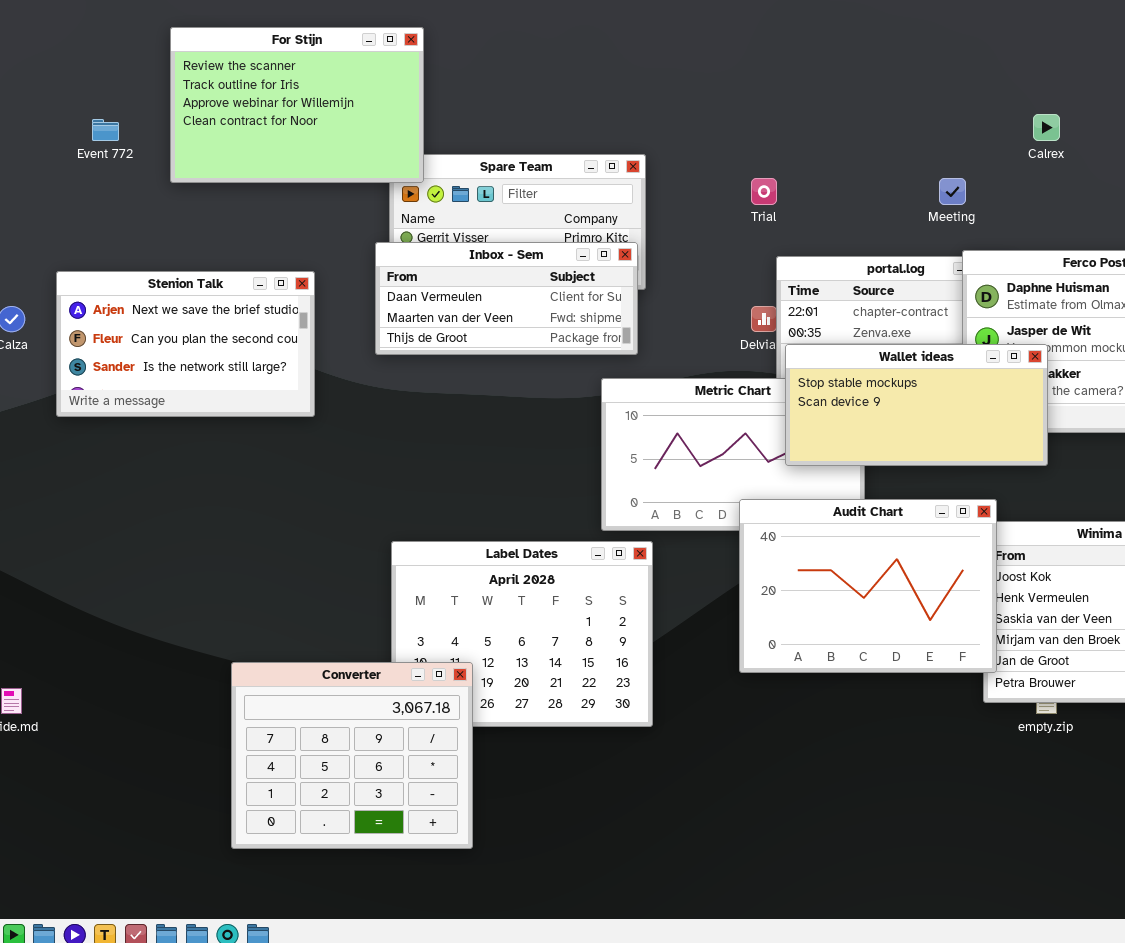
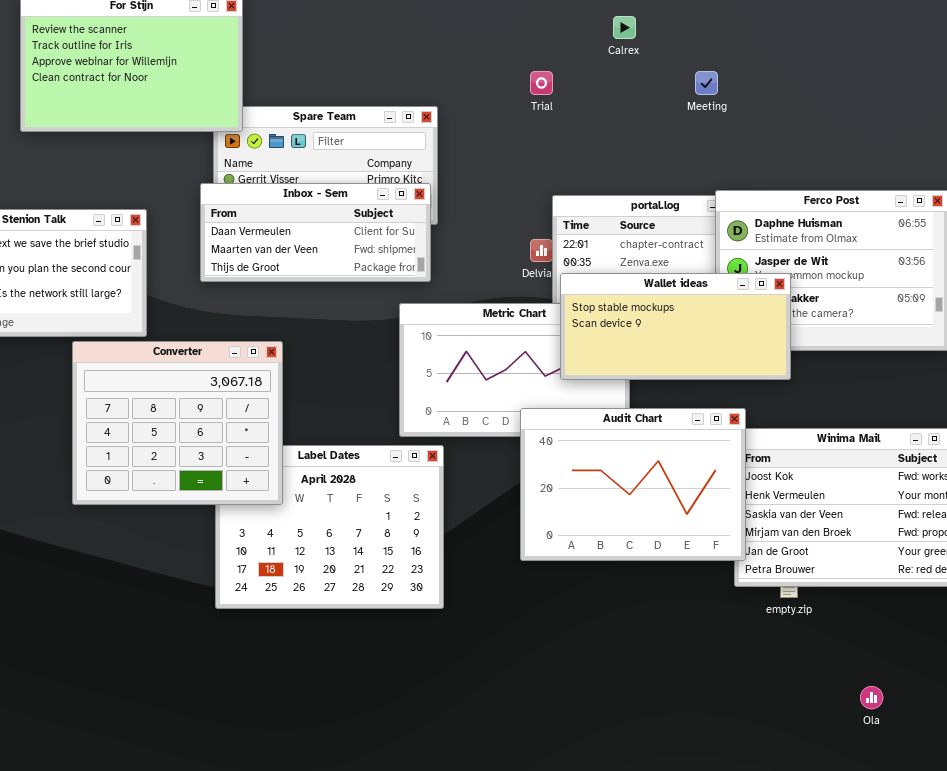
Calrex: [1033,114,1060,141] -> [613,16,636,39], moved
Trial: [751,178,777,205] -> [530,71,553,95], moved
Meeting: [939,178,966,205] -> [695,71,718,95], moved
Converter: [231,662,473,849] -> [72,341,283,505], moved

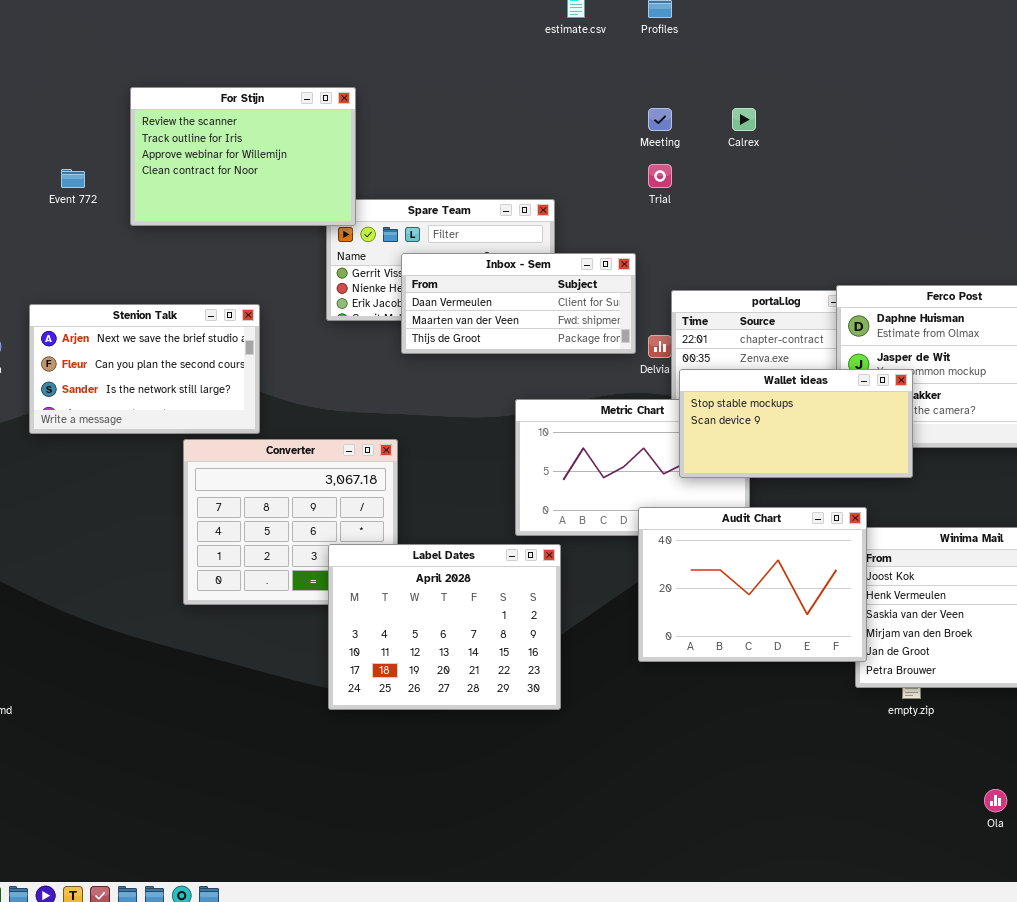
Meeting: [695,71,718,95] -> [648,108,672,131], moved
Inbox - Sem: [200,183,431,282] -> [401,253,636,354], moved
Label Dates: [215,445,444,609] -> [328,544,561,710], raised

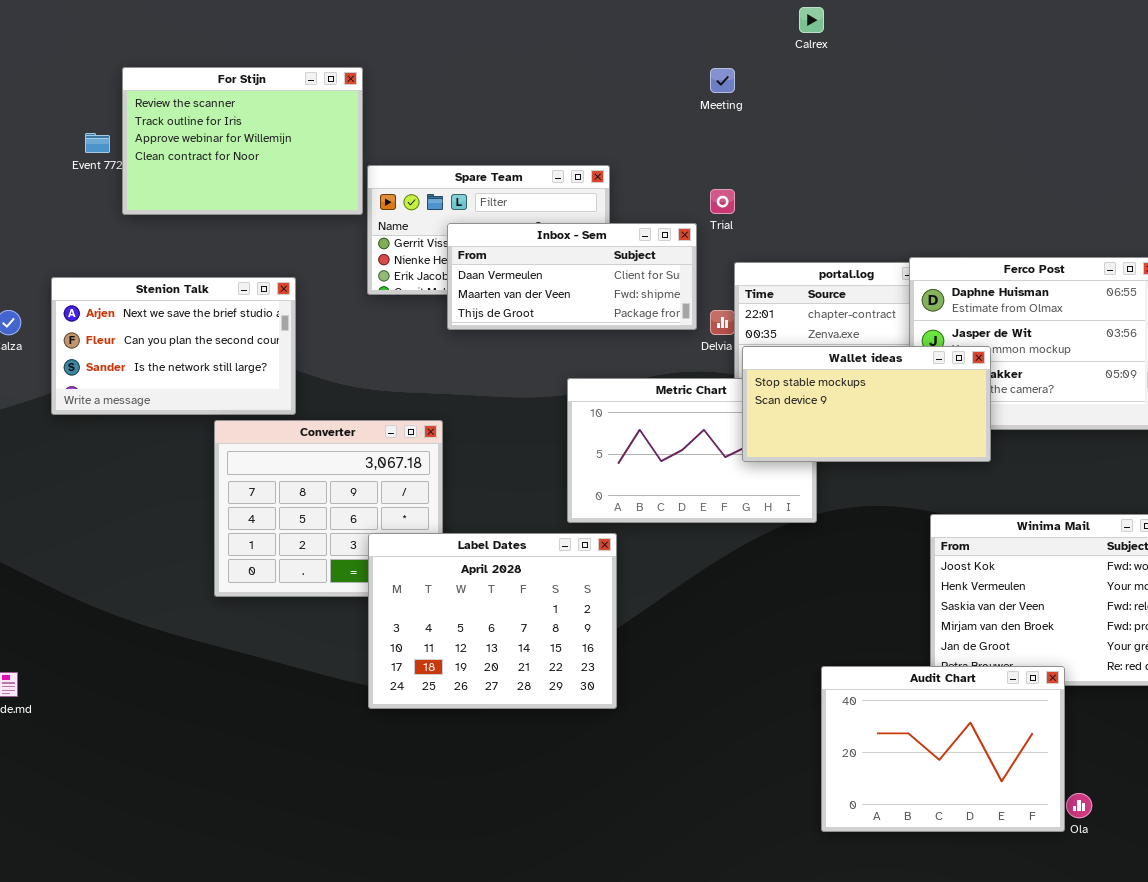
For Stijn: [130,87,356,226] -> [122,67,363,215], moved
Calrex: [732,108,756,131] -> [799,7,824,33], moved
Trial: [648,164,672,188] -> [710,189,735,214], moved
Audit Chart: [638,507,867,662] -> [821,666,1065,832], moved

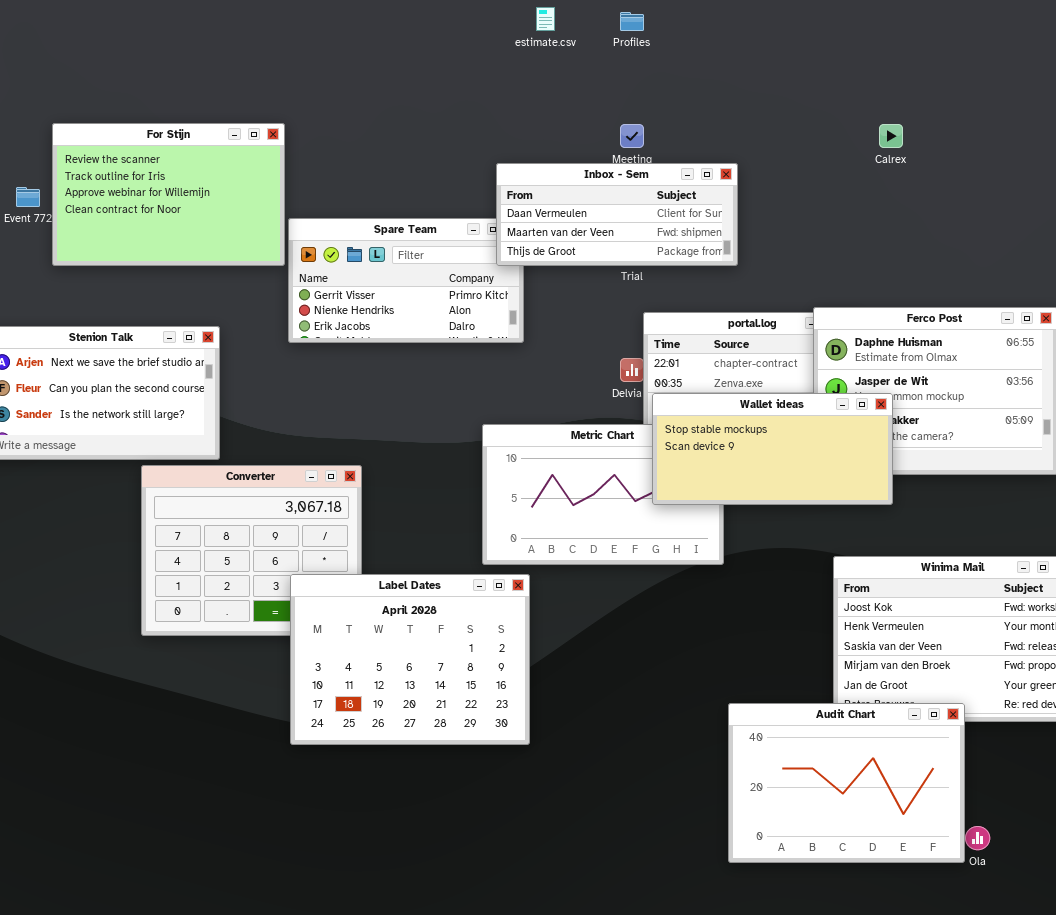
Calrex: [799,7,824,33] -> [879,124,903,148], moved
Inbox - Sem: [447,223,697,330] -> [496,163,738,266], moved

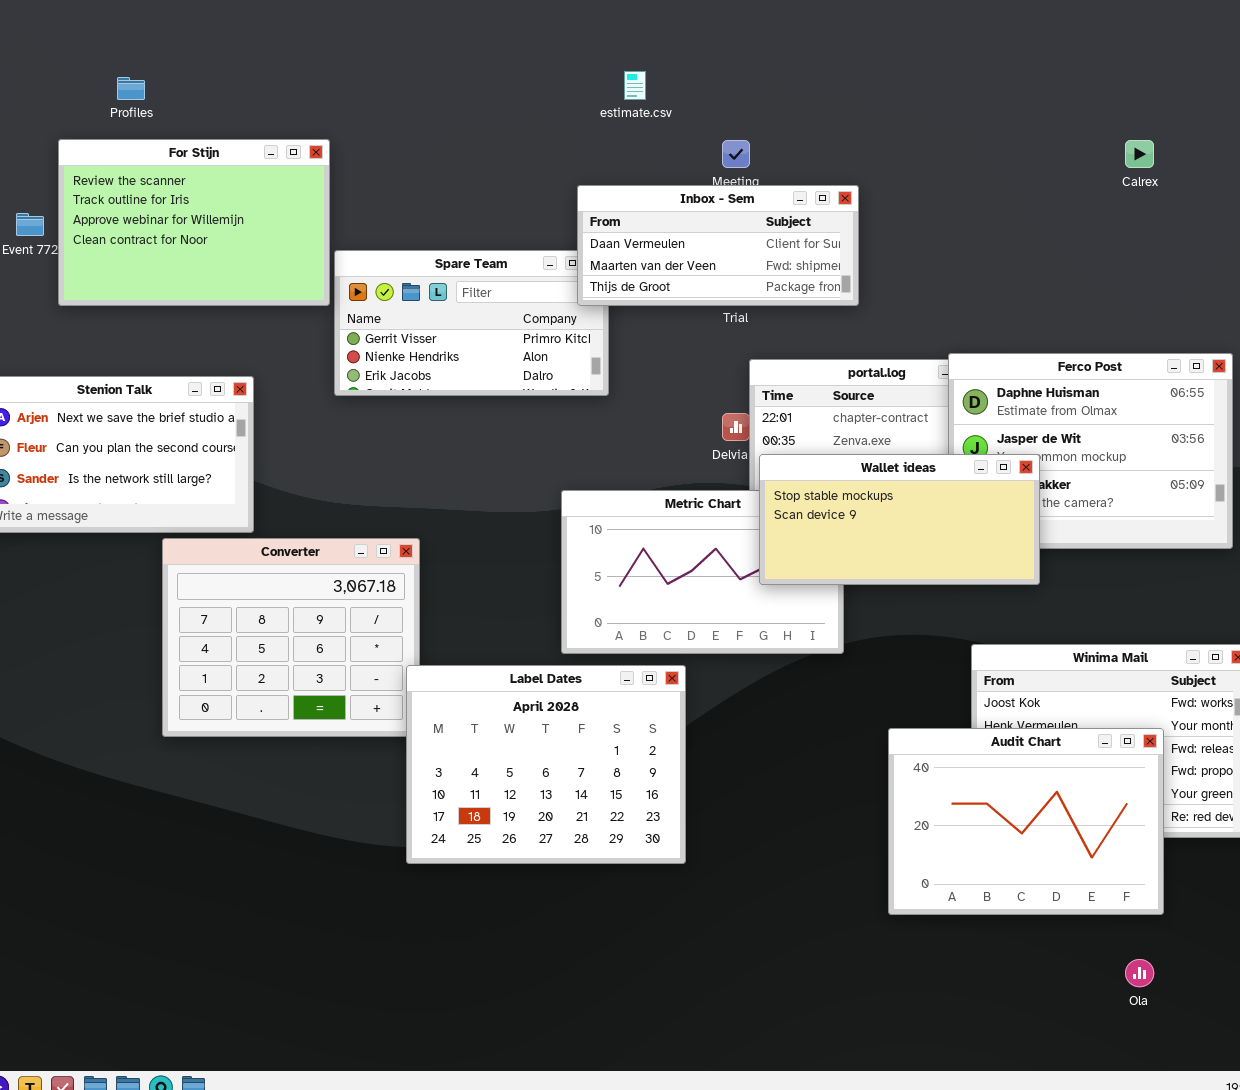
estimate.csv: [536,7,555,31] -> [624,71,646,100], moved
Profiles: [620,12,644,31] -> [117,77,145,100], moved
Calrex: [879,124,903,148] -> [1125,140,1154,168], moved
Label Dates: [290,574,530,745] -> [406,665,686,864], moved
Audit Chart: [728,703,965,863] -> [888,728,1164,915], moved

